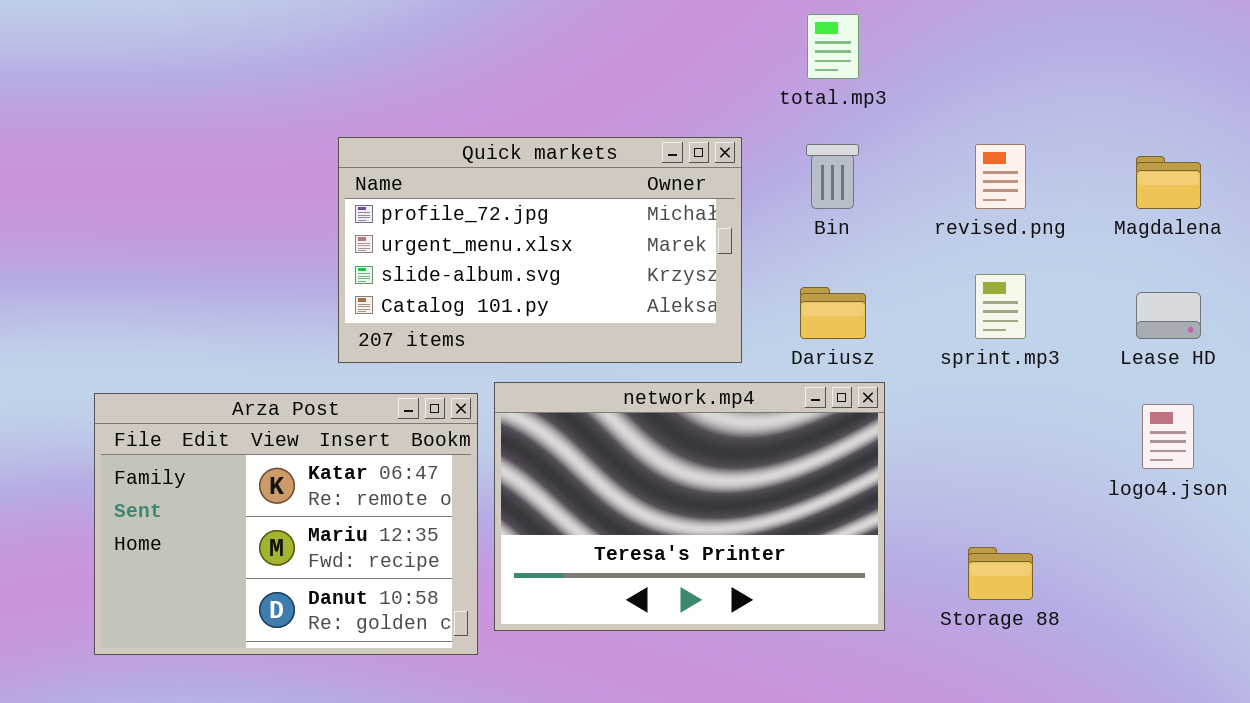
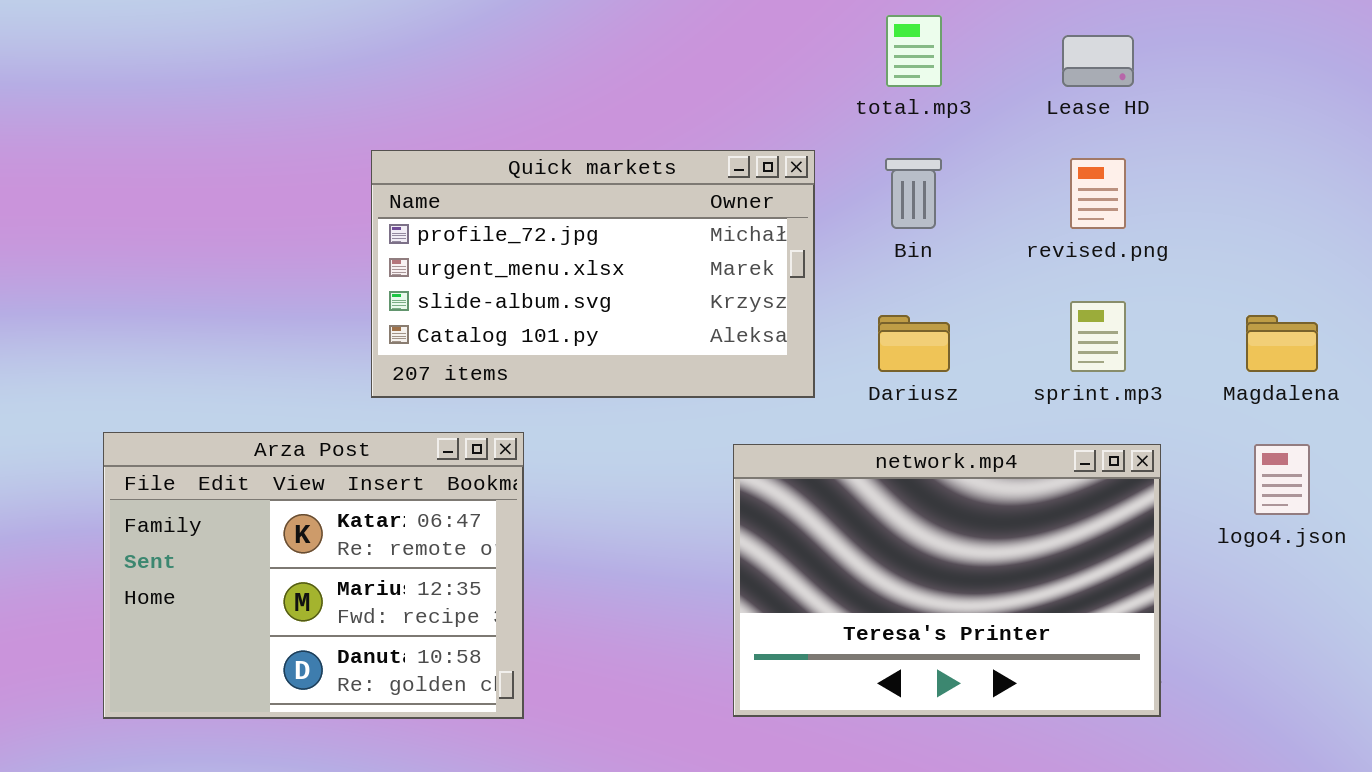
Magdalena: [1136,156,1201,209] -> [1246,315,1318,372], moved
Lease HD: [1136,292,1201,339] -> [1062,35,1134,87], moved
network.mp4: [494,382,885,631] -> [733,444,1161,717], moved

